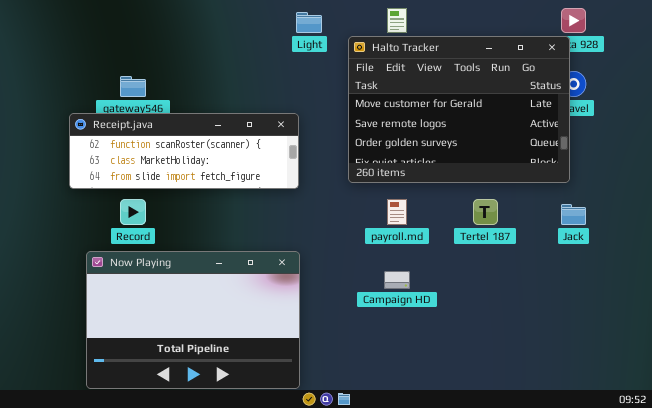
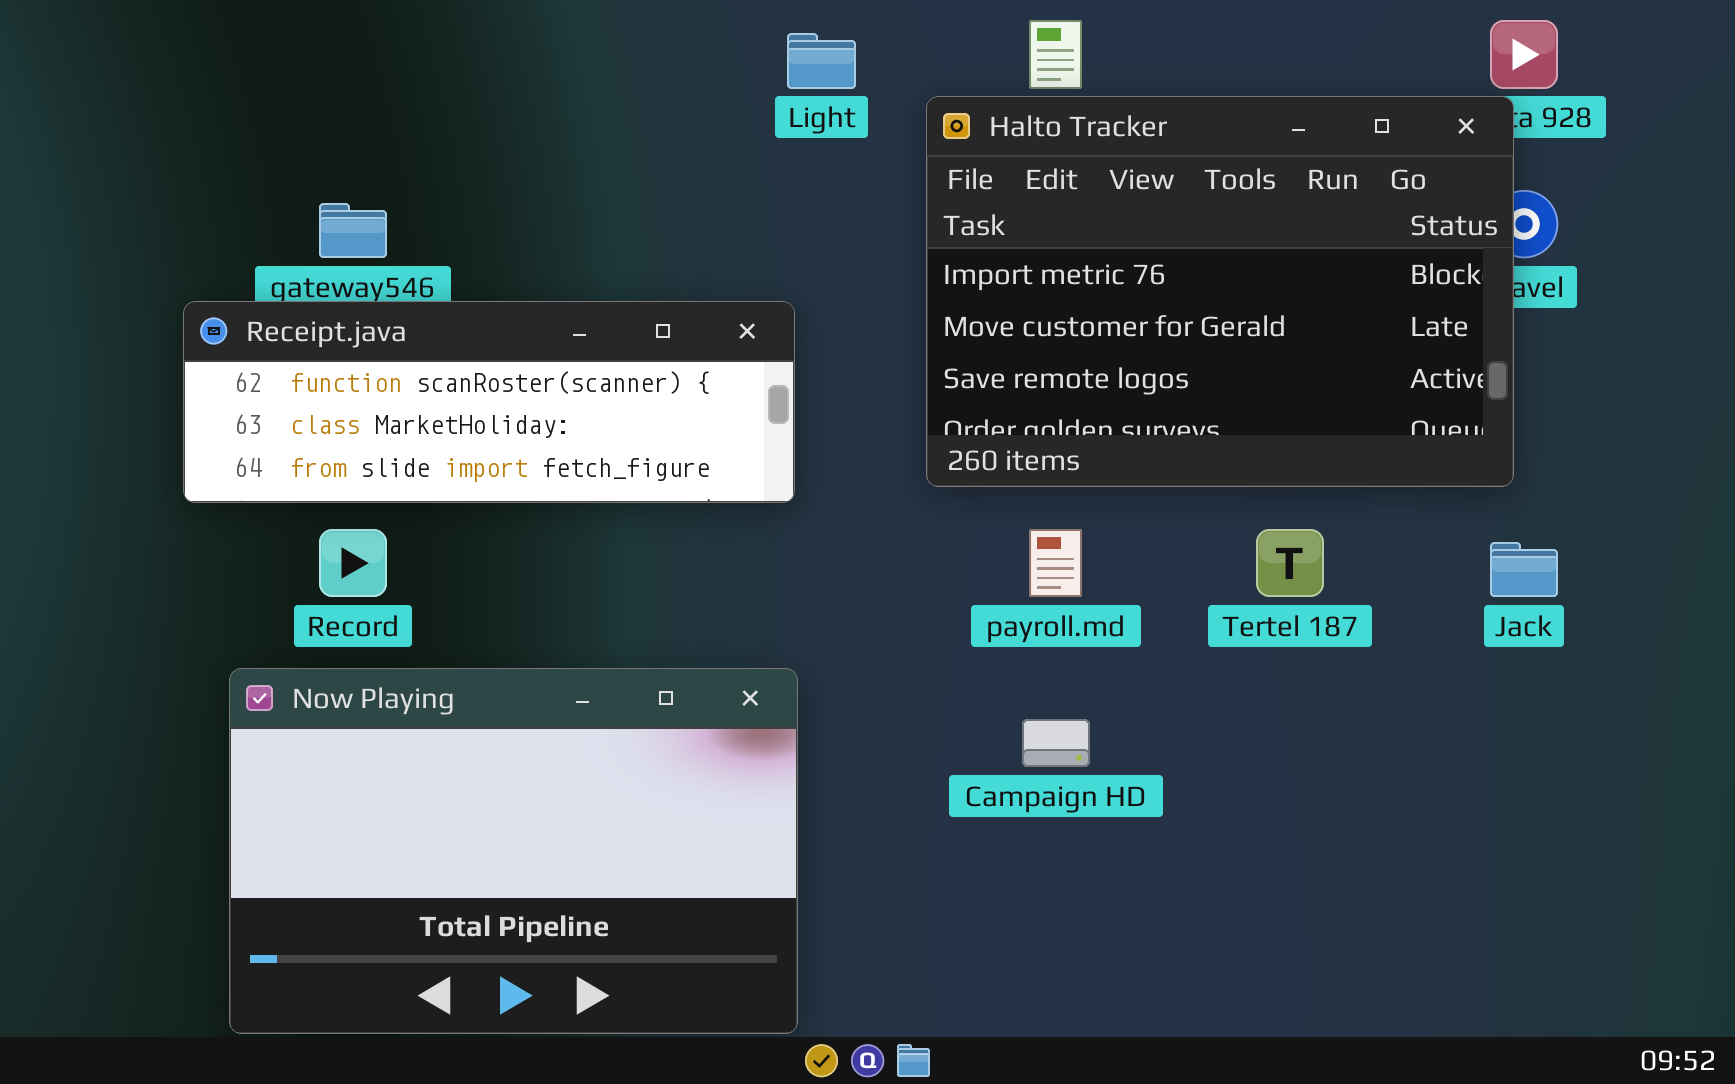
Halto Tracker: [348,36,570,183] -> [926,96,1514,487], scrolled up 1 row

